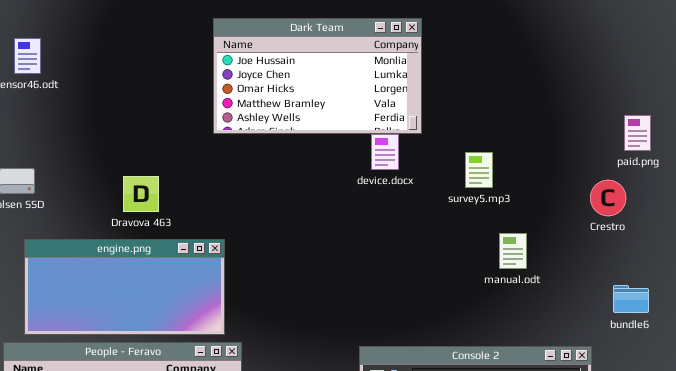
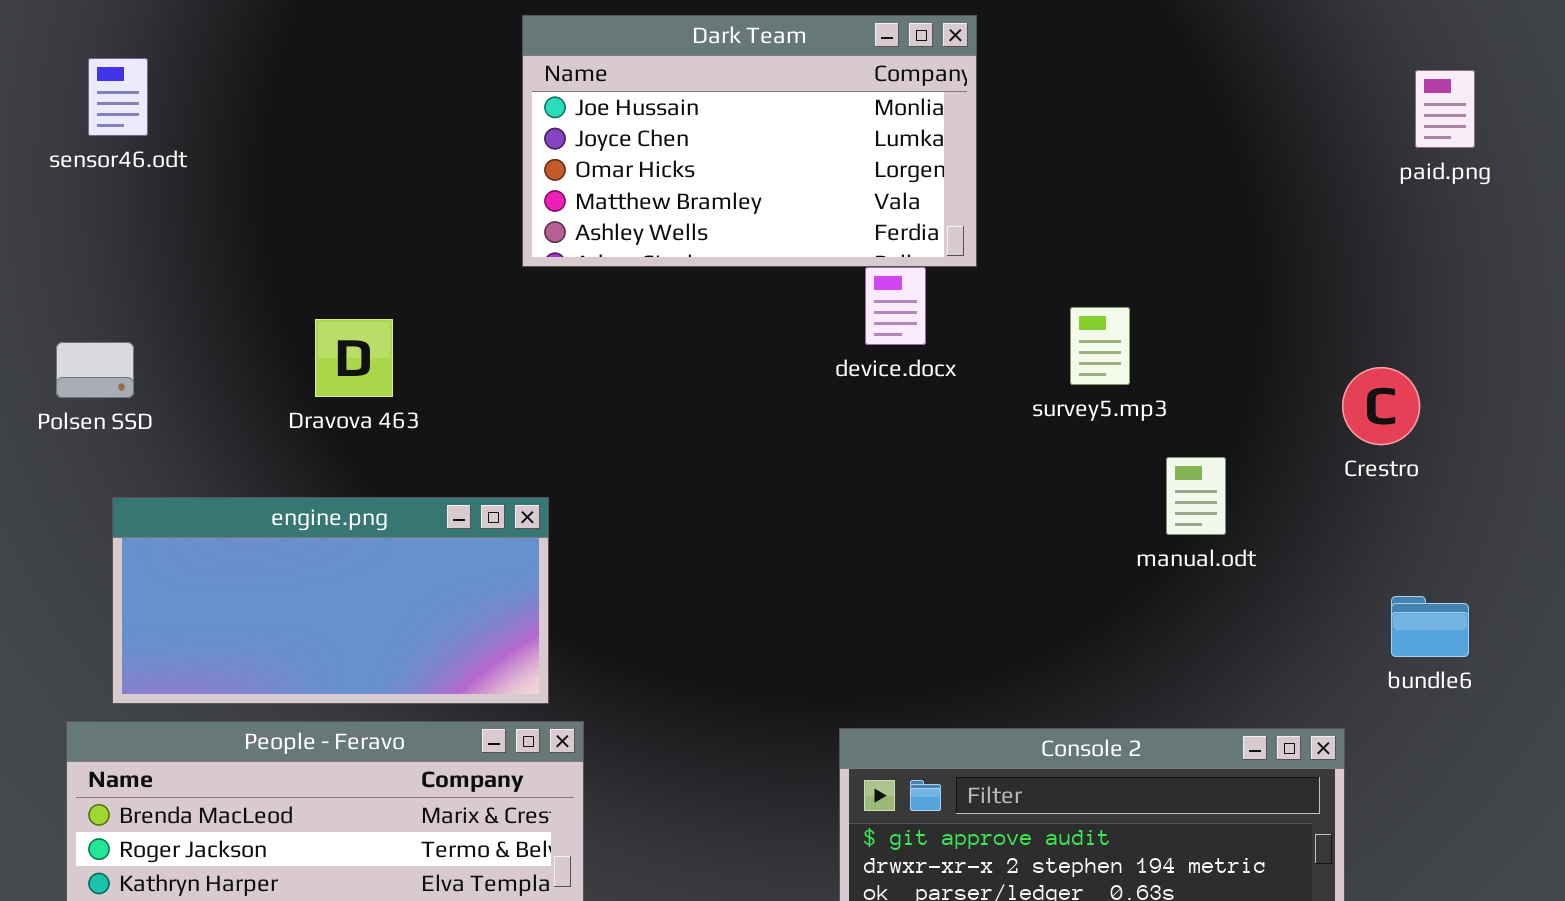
paid.png: [624,115,651,151] -> [1415,70,1475,148], moved
Dravova 463: [123,176,159,212] -> [315,319,393,397], moved
manual.odt: [499,233,527,269] -> [1166,457,1226,535], moved

